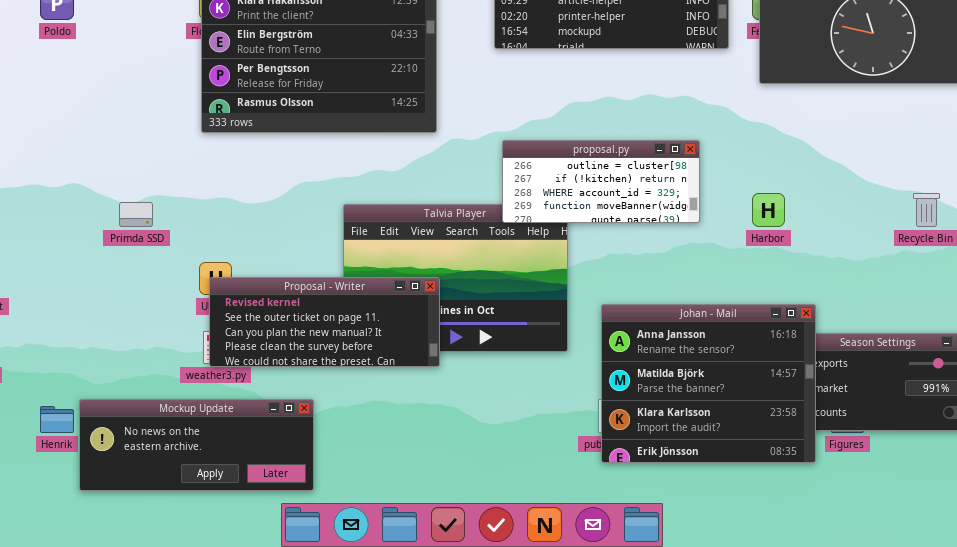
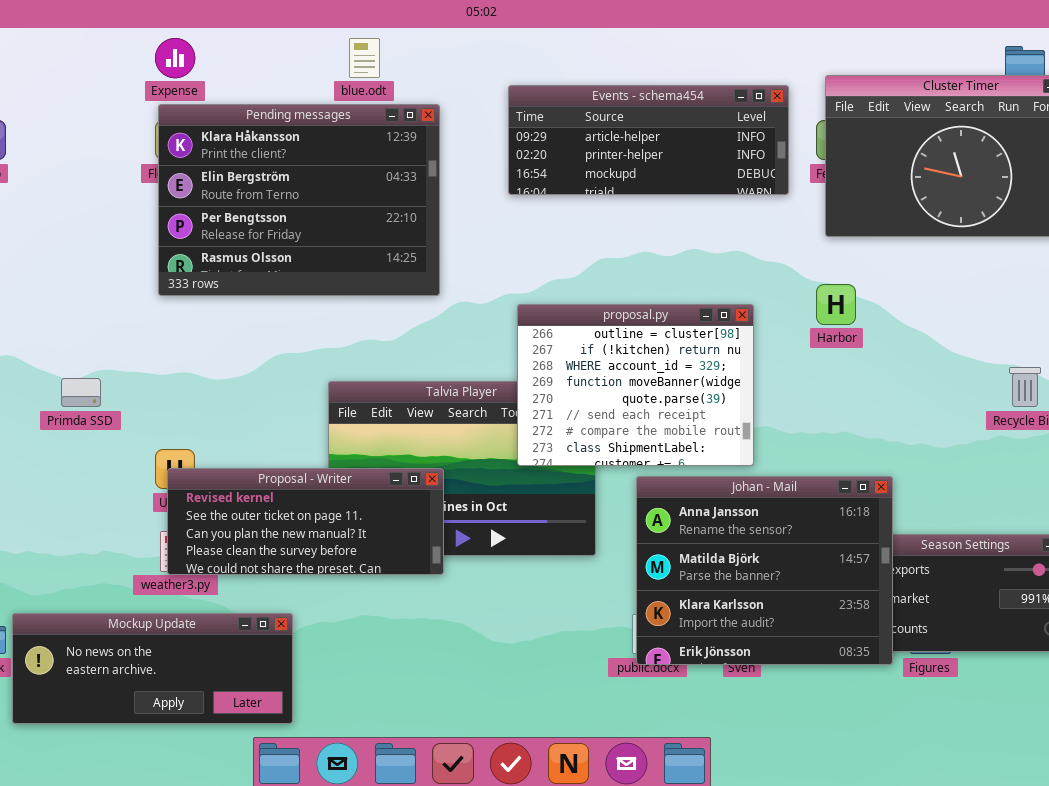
proposal.py: [502,140,700,223] -> [517,304,754,466], resized
Harbor: [752,193,785,227] -> [816,284,856,325], moved
Johan - Mail: [601,304,816,463] -> [636,476,893,665], moved

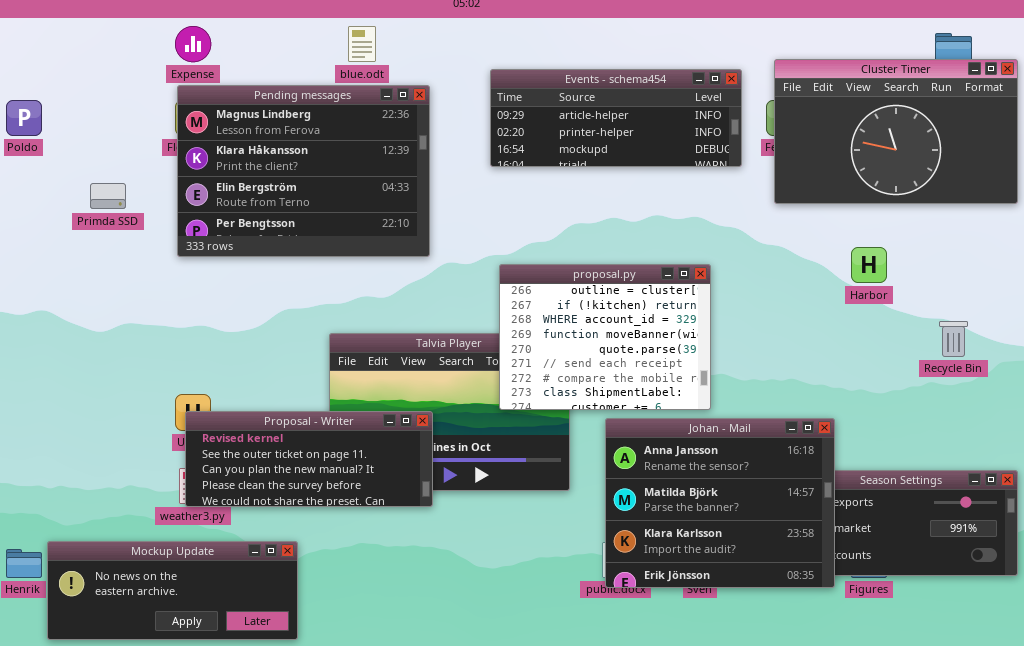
Pending messages: [158,104,440,296] -> [177,85,430,257], scrolled up 1 row
Harbor: [816,284,856,325] -> [851,247,887,283], moved
Primda SSD: [61,378,101,407] -> [90,183,126,209], moved

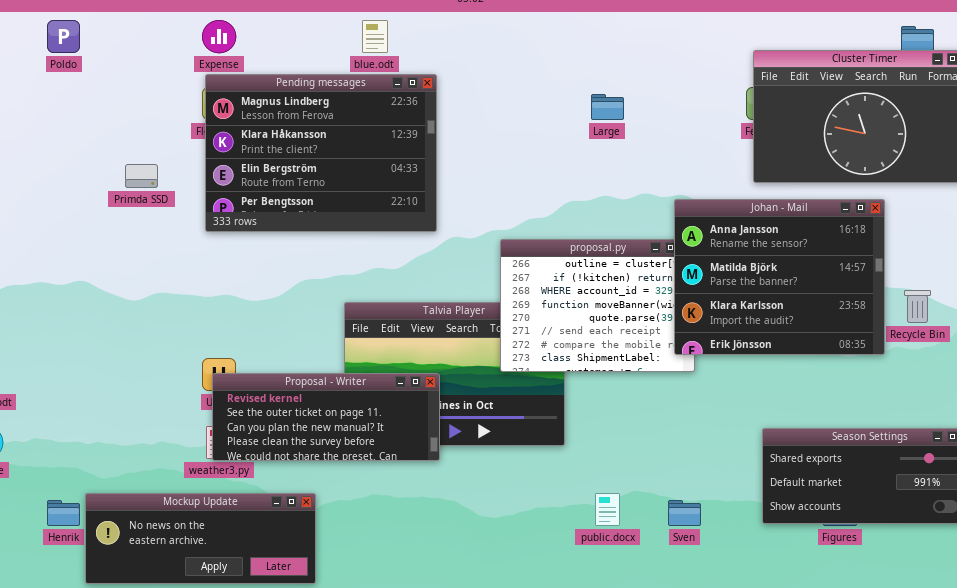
Events - schema454: [490,69,742,167] -> none, closed
Poldo: [6,100,42,136] -> [47,20,80,53], moved
Johan - Mail: [605,418,835,588] -> [674,199,885,355], moved

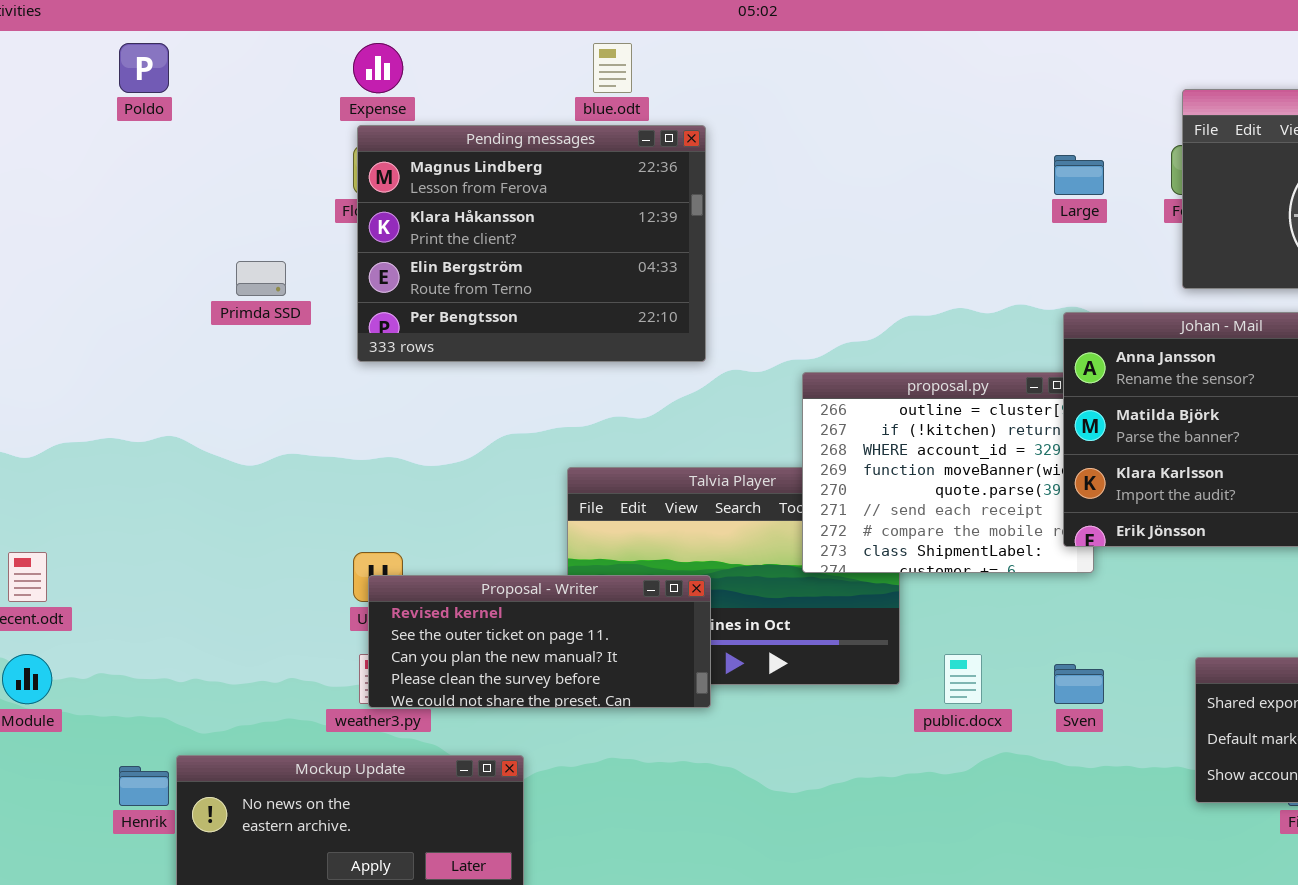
Large: [591,94,624,120] -> [1054,155,1104,195], moved
public.docx: [595,493,620,526] -> [944,654,982,704], moved
Sven: [668,500,701,526] -> [1054,664,1104,704], moved

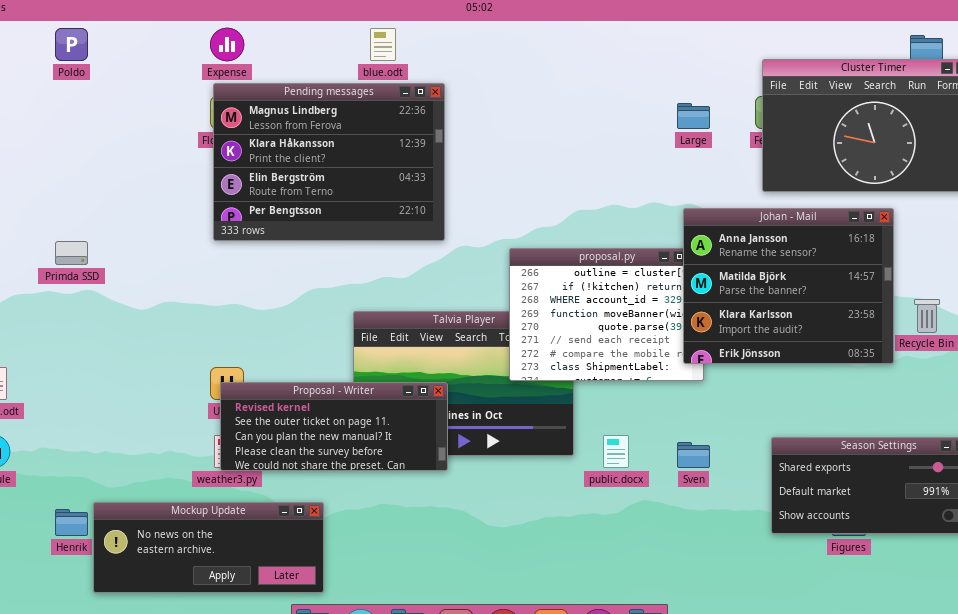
Primda SSD: [236,261,286,296] -> [55,241,88,265], moved

